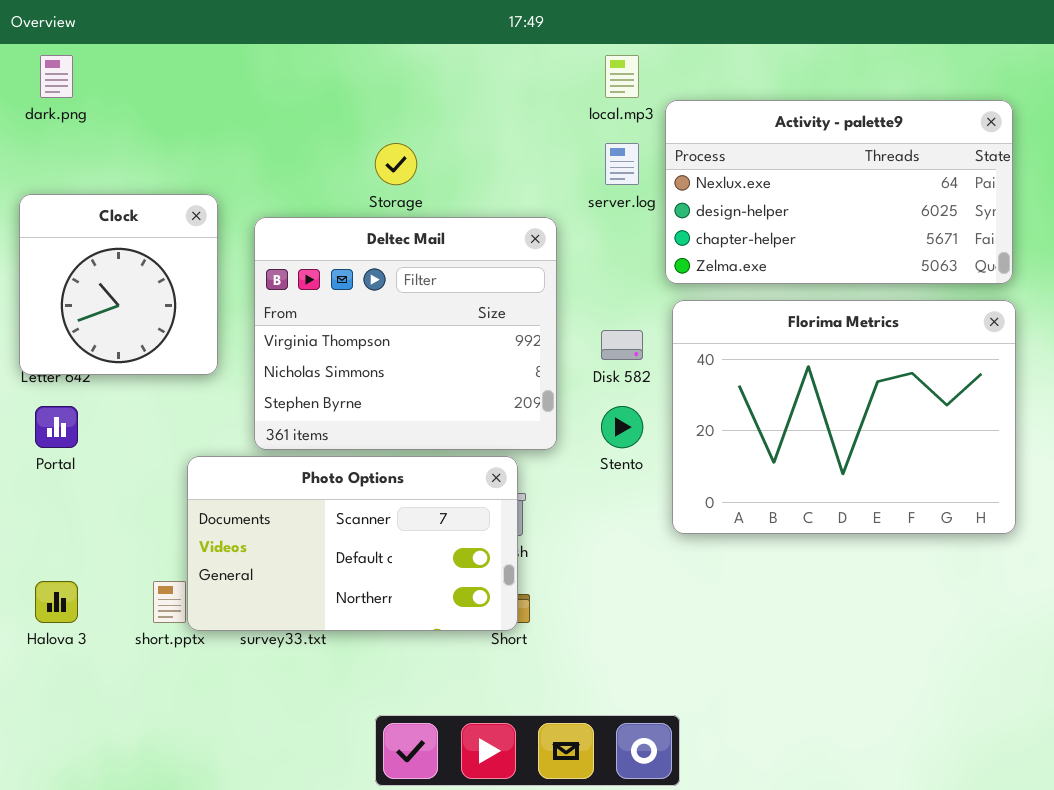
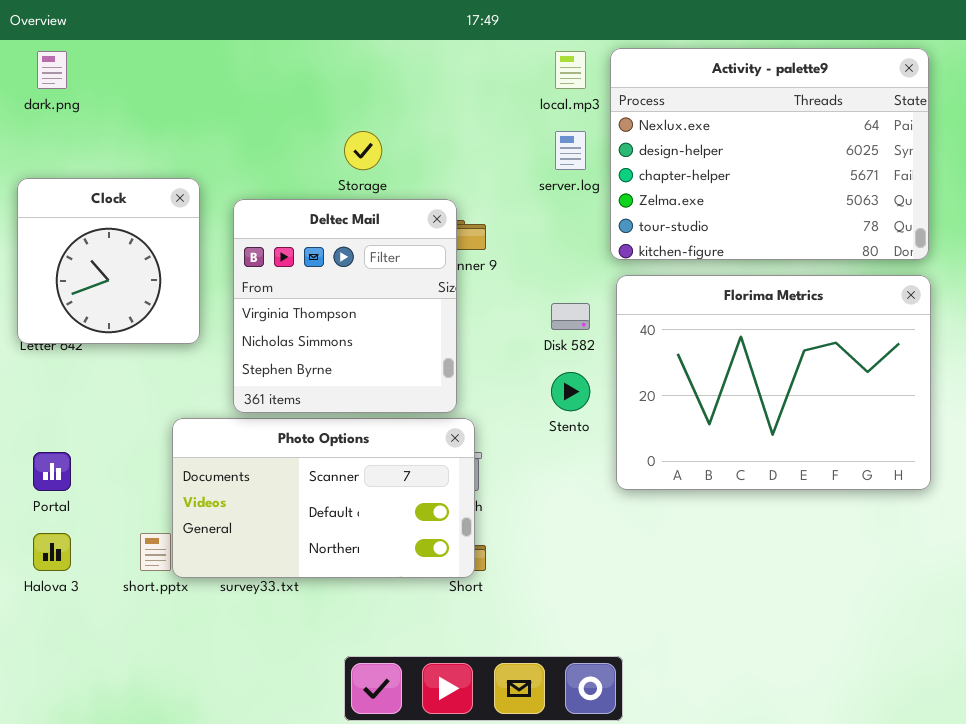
Activity - palette9: [665,100,1013,284] -> [610,48,929,260], resized
Deltec Mail: [254,217,557,450] -> [233,199,457,413], resized
Portal: [35,406,78,448] -> [33,452,71,491], moved

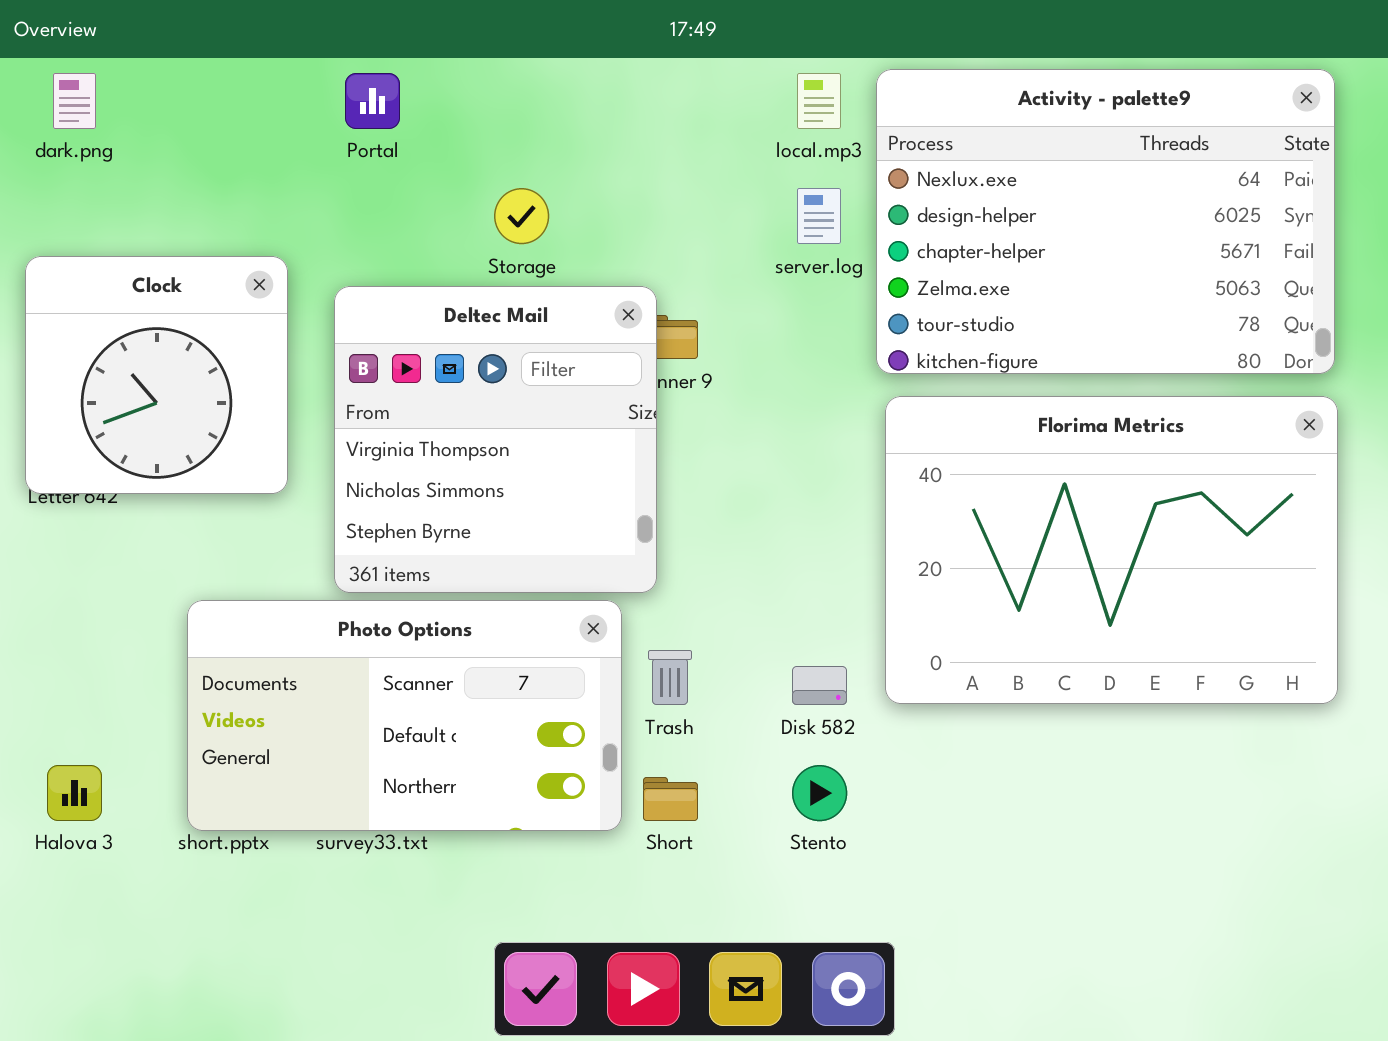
Disk 582: [551,303,590,330] -> [792,666,847,705], moved
Stento: [551,372,590,411] -> [792,765,847,821], moved
Photo Options: [172,418,475,578] -> [187,600,622,831], moved
Portal: [33,452,71,491] -> [345,73,400,129], moved

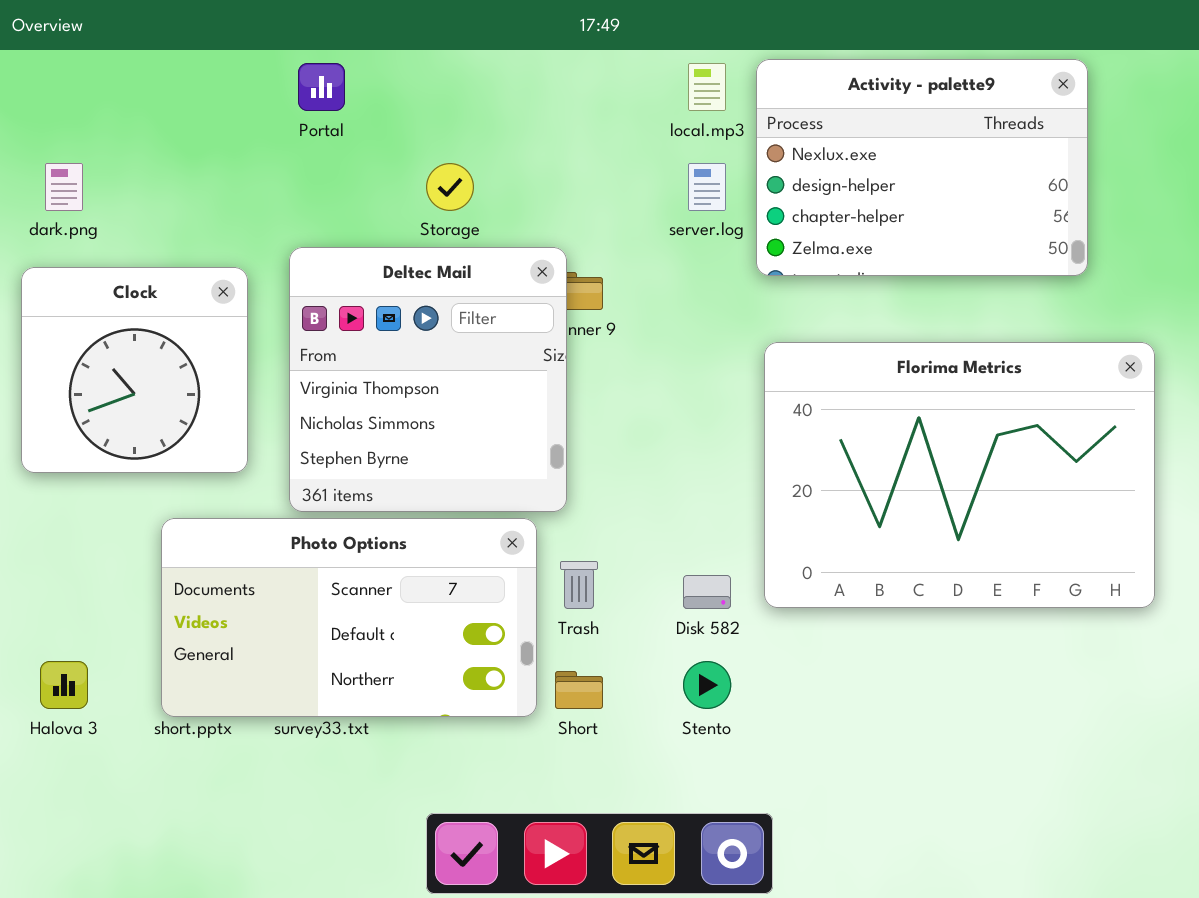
Activity - palette9: [876,69,1335,374] -> [756,59,1088,276], resized
dark.png: [53,73,96,129] -> [45,163,83,211], moved
Clock: [25,256,288,494] -> [21,267,248,473], moved

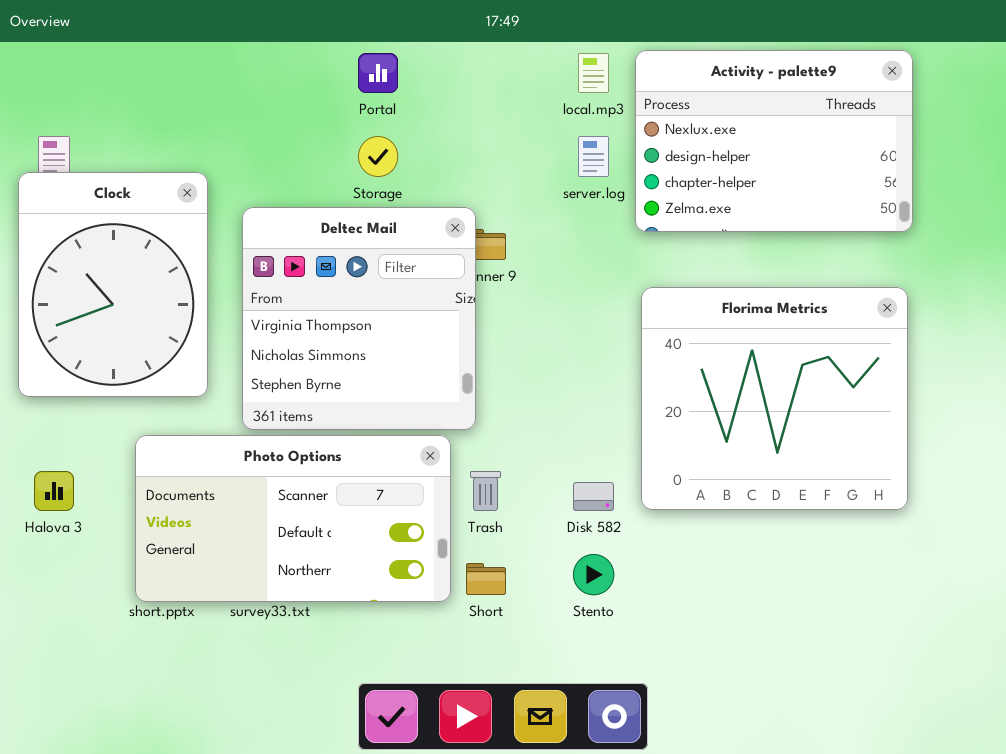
Portal: [298,63,345,111] -> [358,53,398,93], moved
Clock: [21,267,248,473] -> [18,172,208,397], resized
Florima Metrics: [764,342,1155,608] -> [641,287,908,510], resized
Halova 3: [40,661,88,709] -> [34,471,74,511], moved

